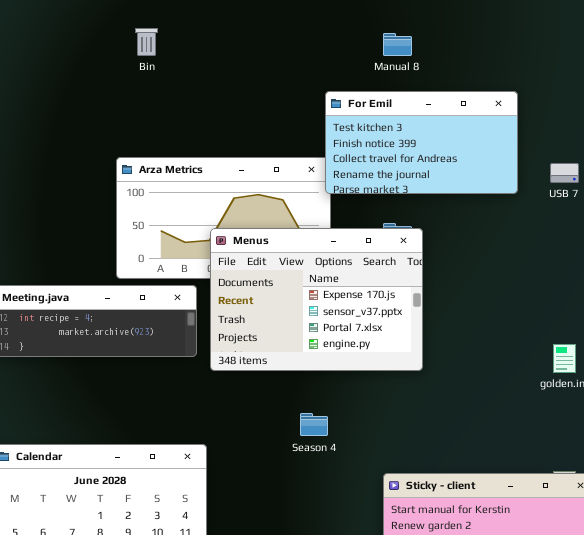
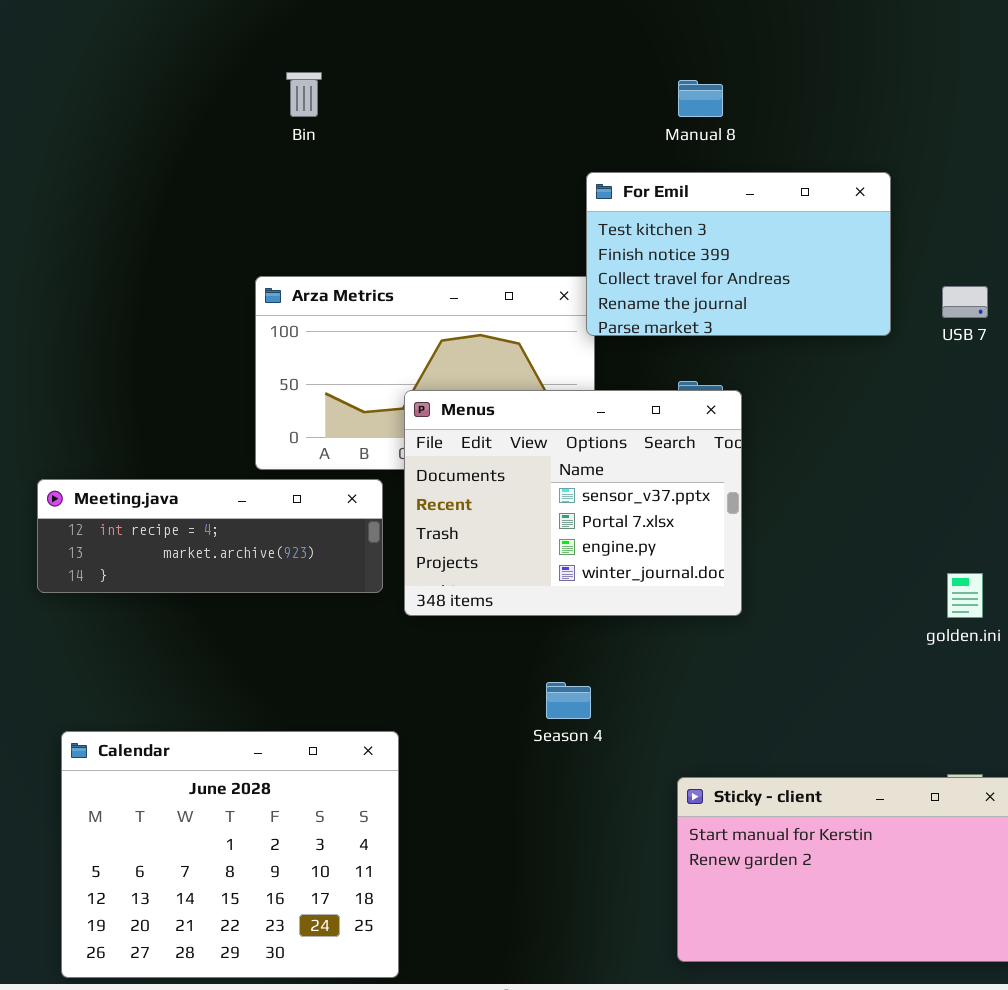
Menus: [210,228,423,371] -> [404,390,742,616], scrolled down 1 row

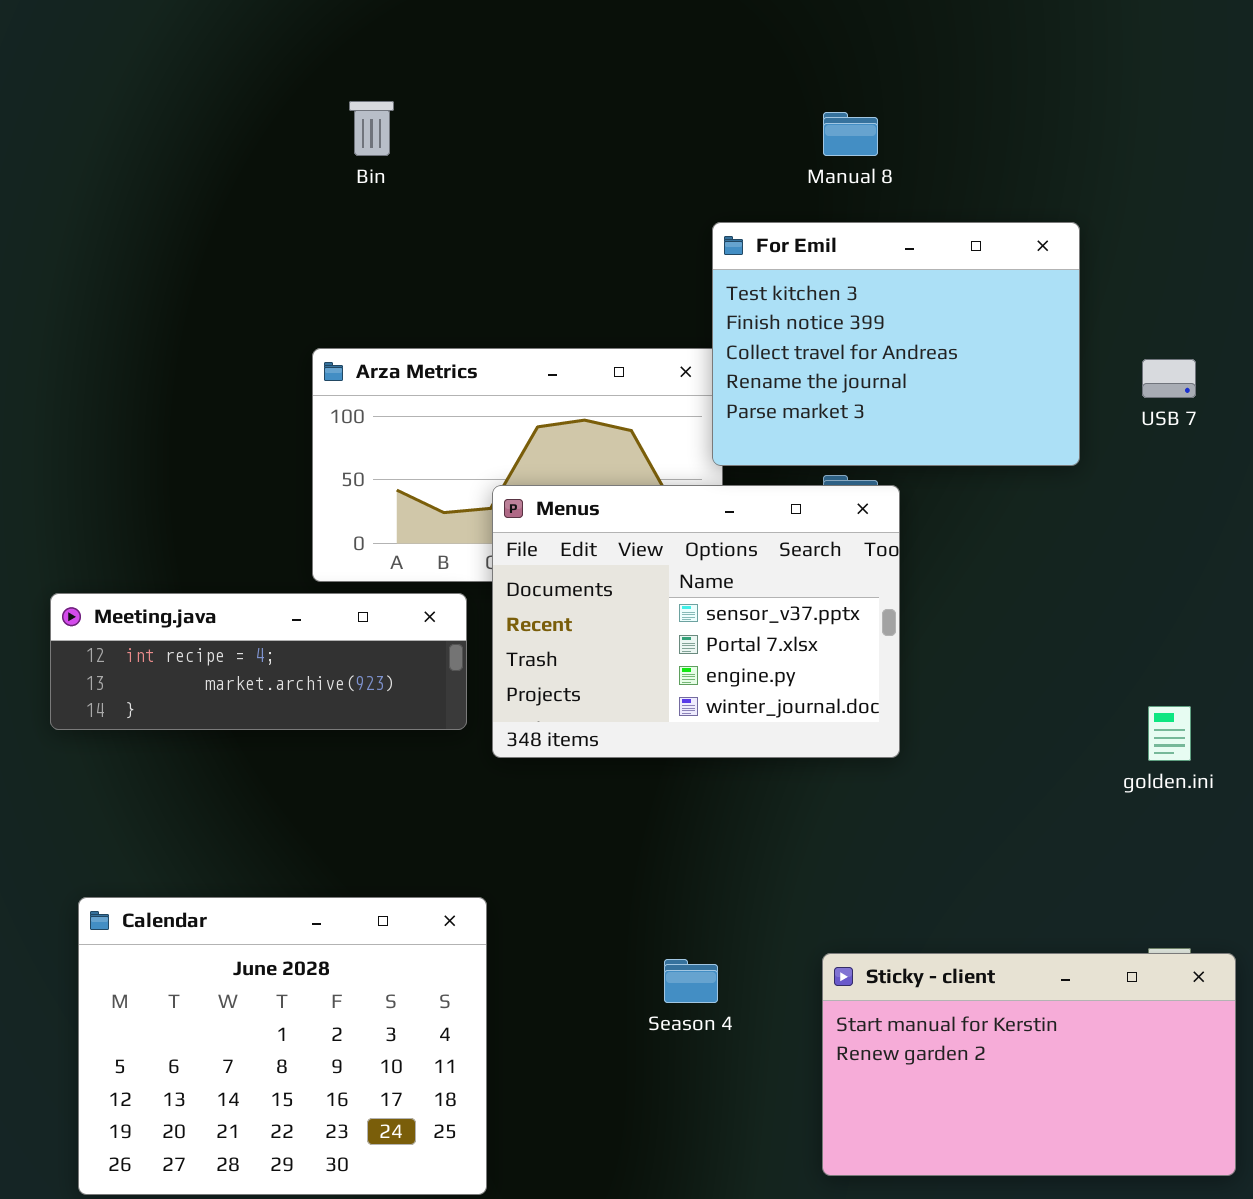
For Emil: [586,172,891,336] -> [712,222,1080,466], resized
Season 4: [546,682,591,719] -> [664,959,718,1003], moved

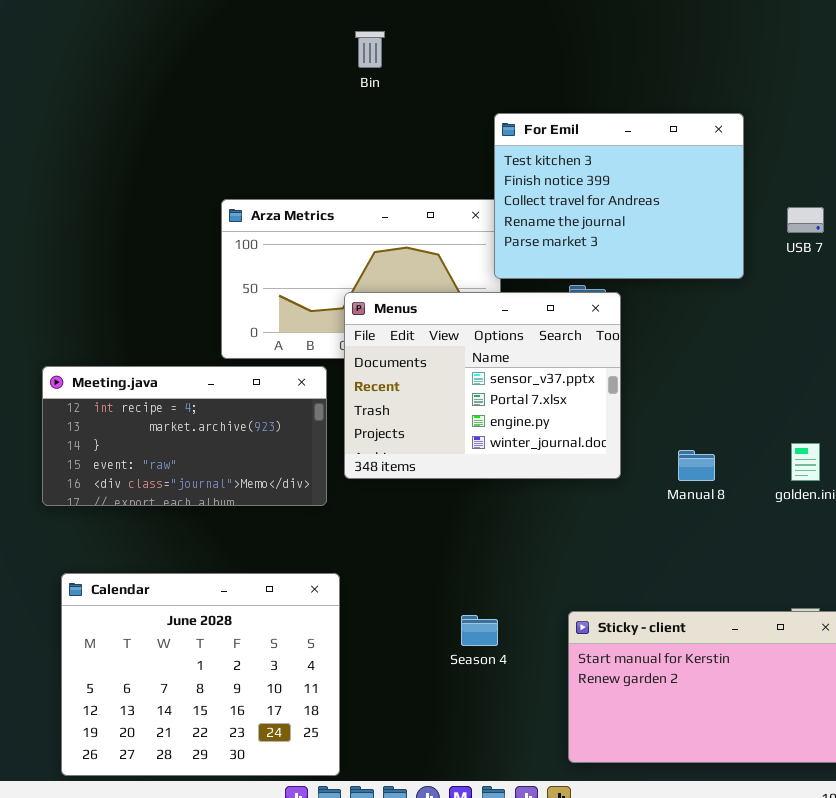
Bin: [349,101,394,156] -> [355,31,385,68], moved
Manual 8: [823,112,878,156] -> [678,450,715,481], moved
Meeting.java: [50,593,467,730] -> [42,366,327,506], resized

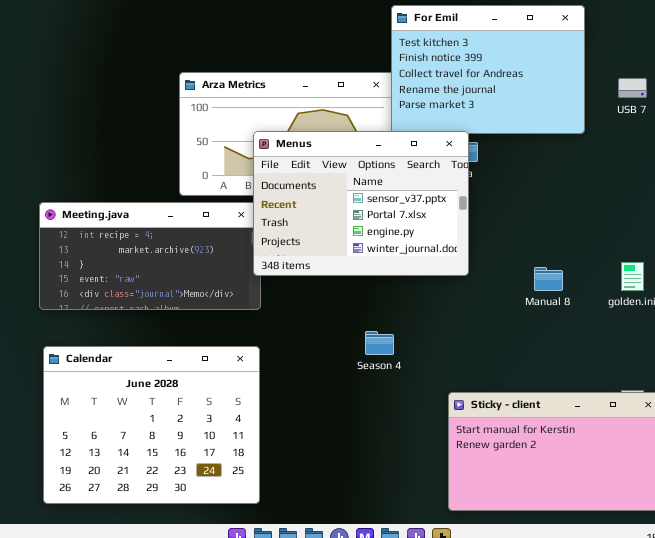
Menus: [344,292,621,479] -> [253,131,469,276], moved
Calendar: [61,573,340,776] -> [43,346,260,504], moved
Season 4: [461,615,498,646] -> [365,331,394,355], moved

